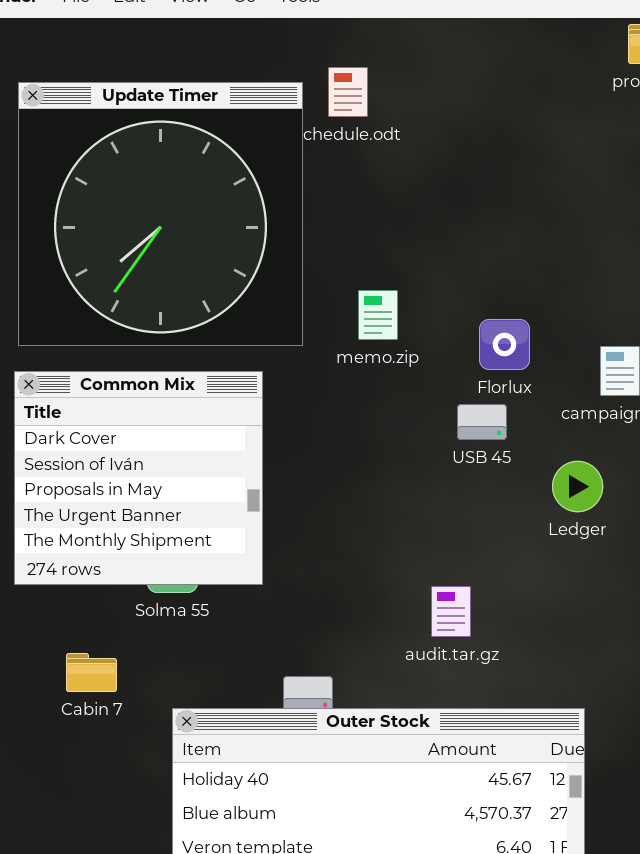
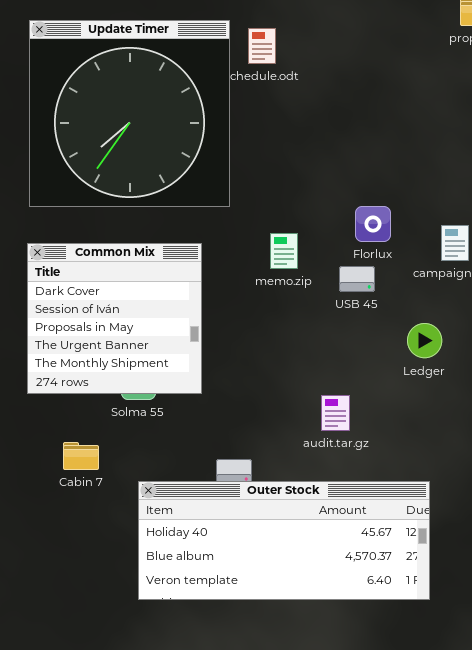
Update Timer: [18,82,303,346] -> [29,20,230,207], moved
memo.zip: [358,290,398,340] -> [270,233,298,269], moved
Ledger: [552,461,603,512] -> [407,323,442,358], moved

